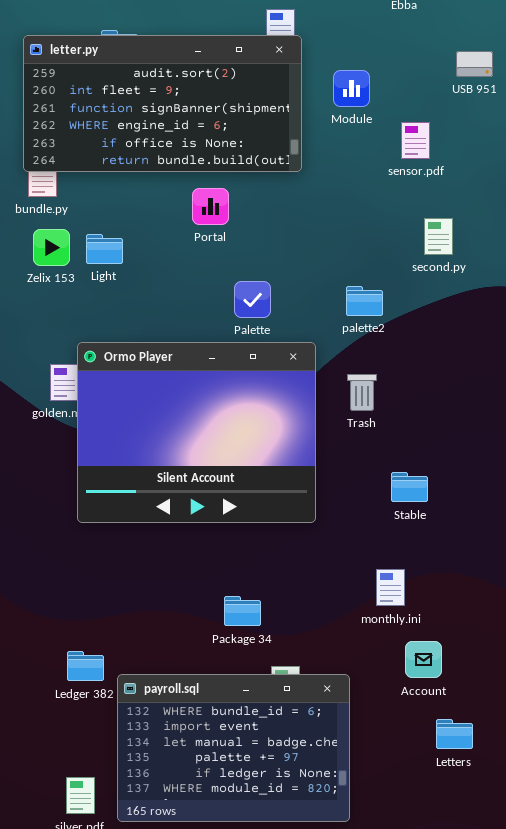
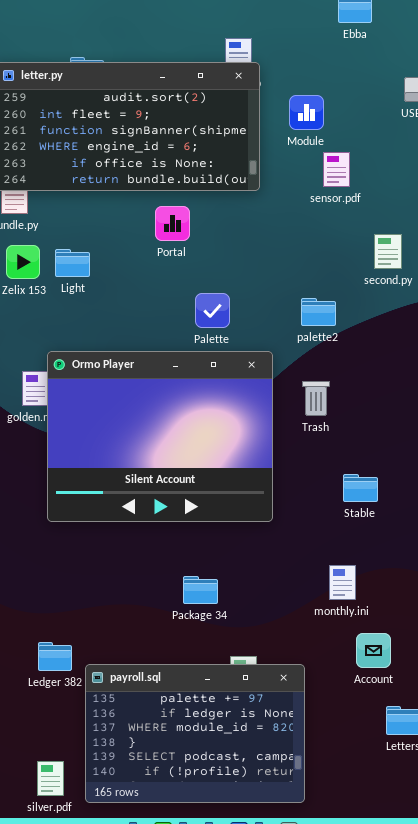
sensor.pdf: [401,122,430,159] -> [323,152,350,187], moved
Package 34: [224,596,261,626] -> [183,576,218,604], moved
payroll.sql: [117,674,350,822] -> [85,664,305,803], scrolled down 3 rows

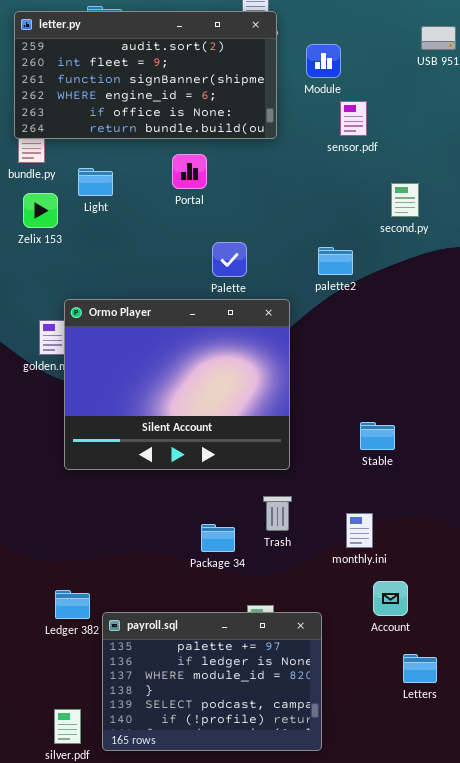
Light: [55,249,90,277] -> [78,168,113,196], moved
Trash: [302,381,330,416] -> [263,496,292,531], moved

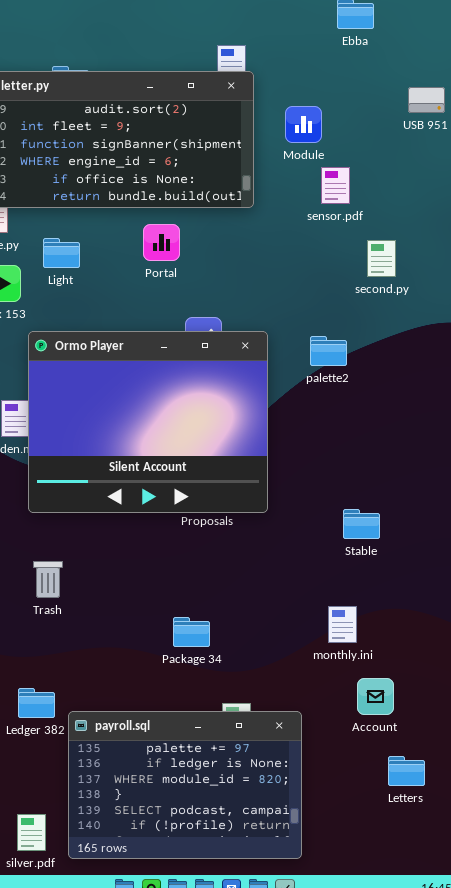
second.py: [391,183,419,217] -> [367,240,396,277], moved
palette2: [318,247,353,275] -> [310,336,347,366], moved
Ormo Player: [64,299,290,470] -> [28,331,268,513], moved
Trash: [263,496,292,531] -> [33,561,63,598], moved

